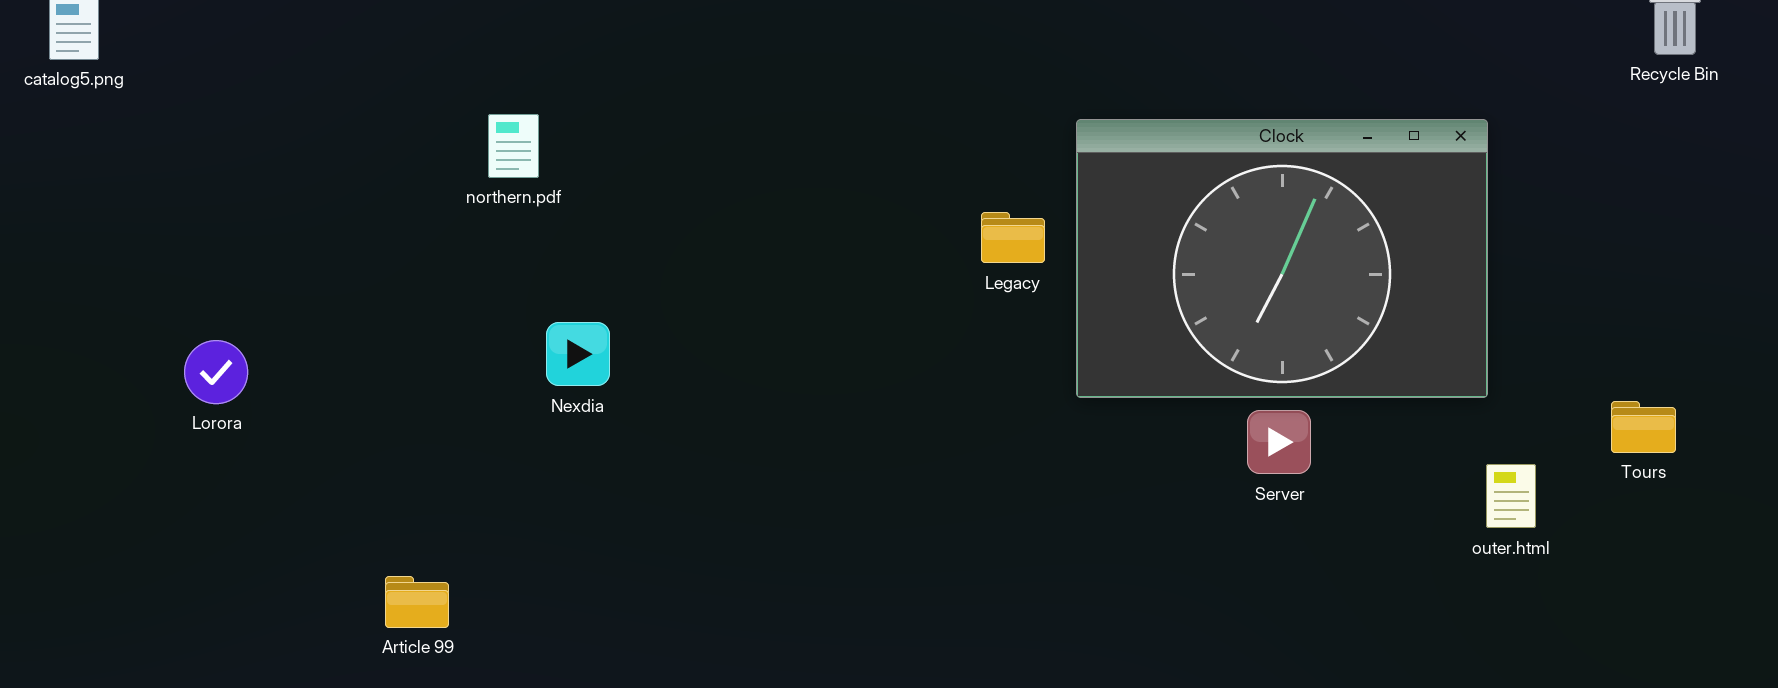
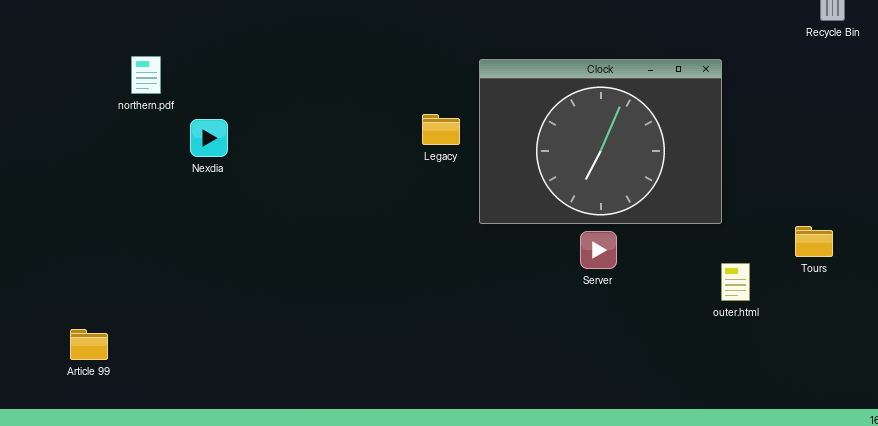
Nexdia: [546,322,610,386] -> [190,119,228,157], moved

